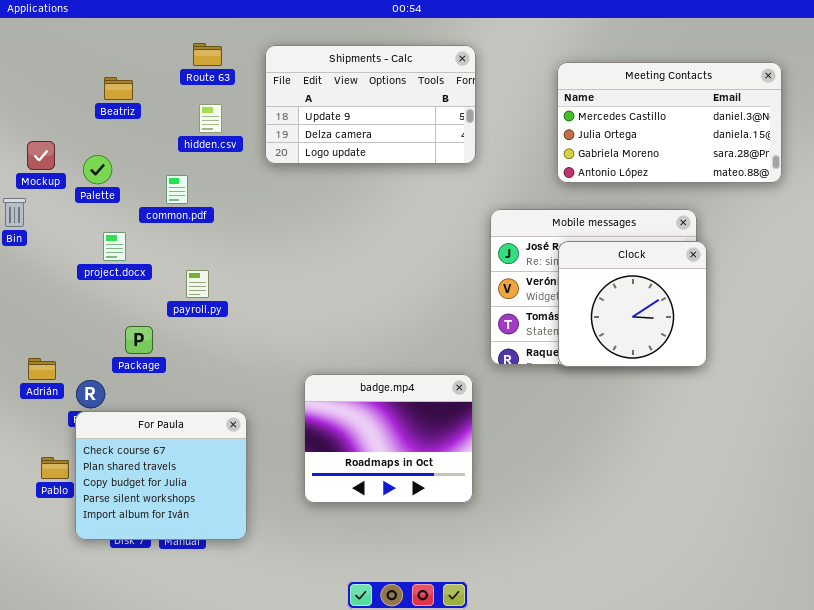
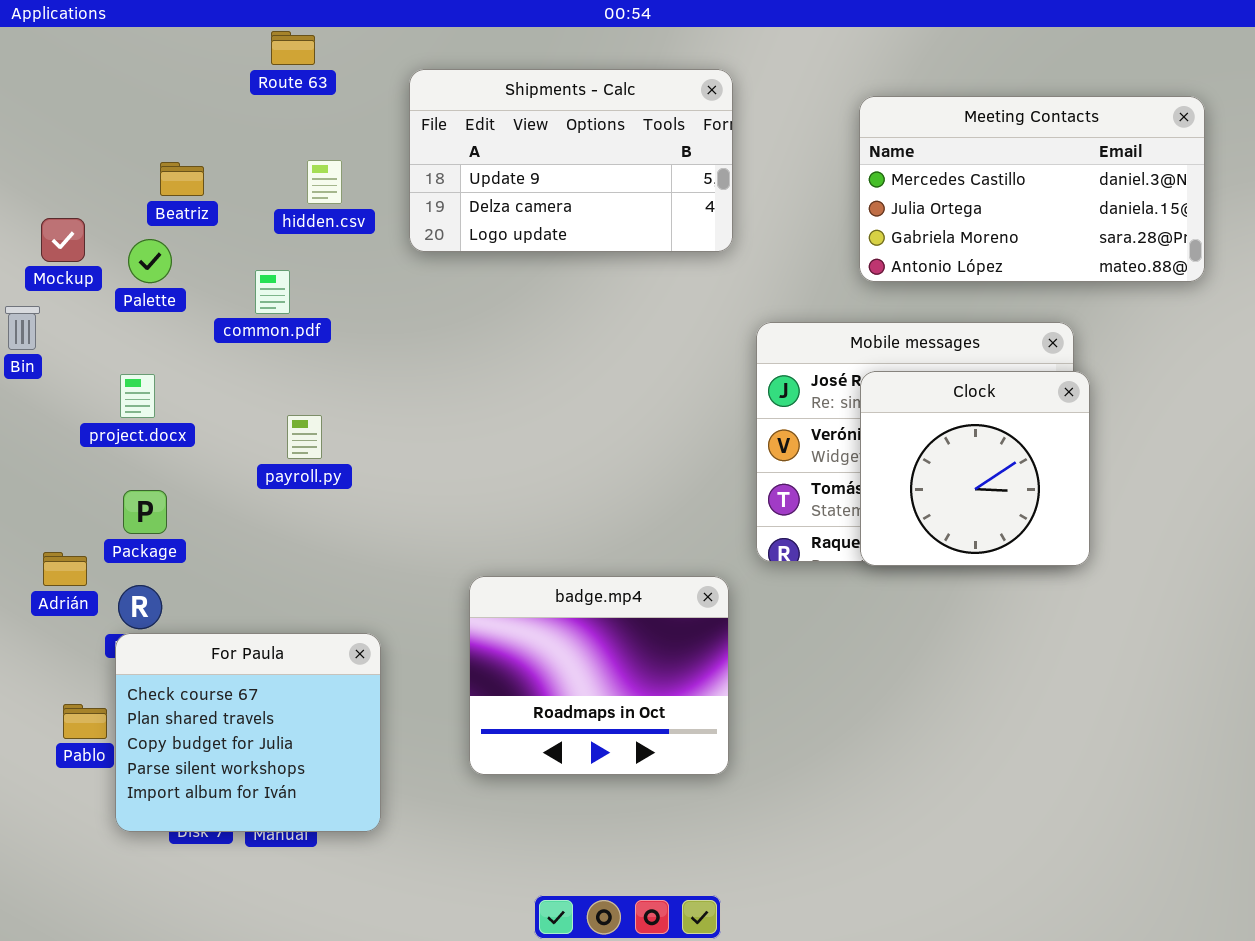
Route 63: [193,43,222,66] -> [271,31,315,65], moved
Beatriz: [104,77,133,100] -> [160,162,204,196], moved
project.docx: [103,232,126,261] -> [120,374,155,418], moved
Package: [125,326,153,354] -> [123,490,167,534], moved

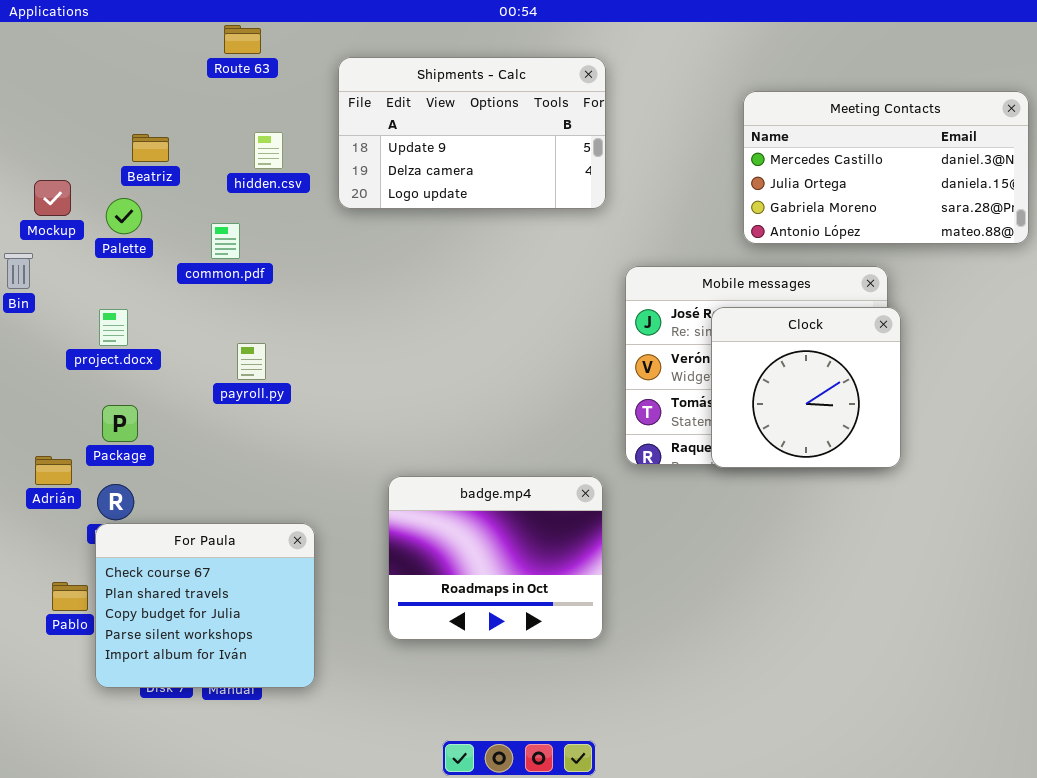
Meeting Contacts: [859,96,1205,282] -> [743,91,1029,244], moved

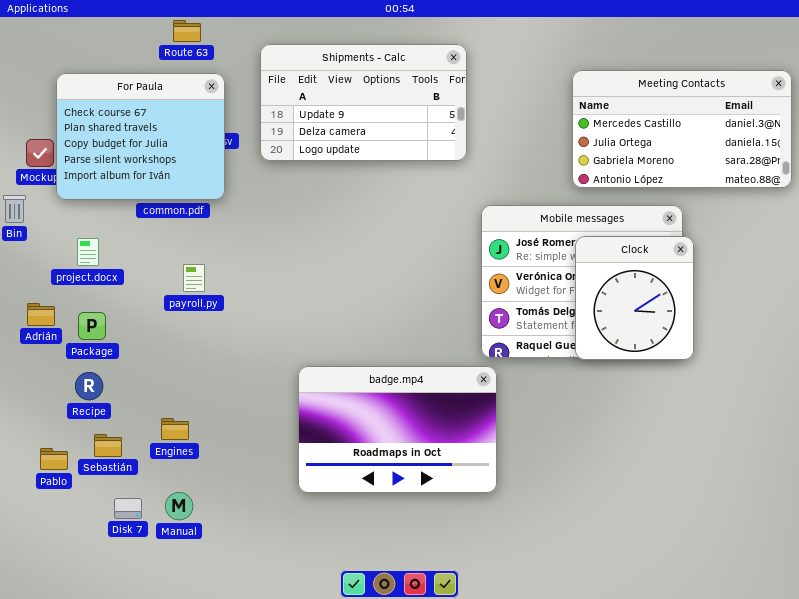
Clock: [711,307,901,468] -> [575,236,694,360], resized
Adrián: [35,456,72,485] -> [27,303,55,326], moved
badge.mp4: [388,476,603,640] -> [298,366,497,493], resized
For Paula: [95,523,315,688] -> [56,73,225,200], moved

